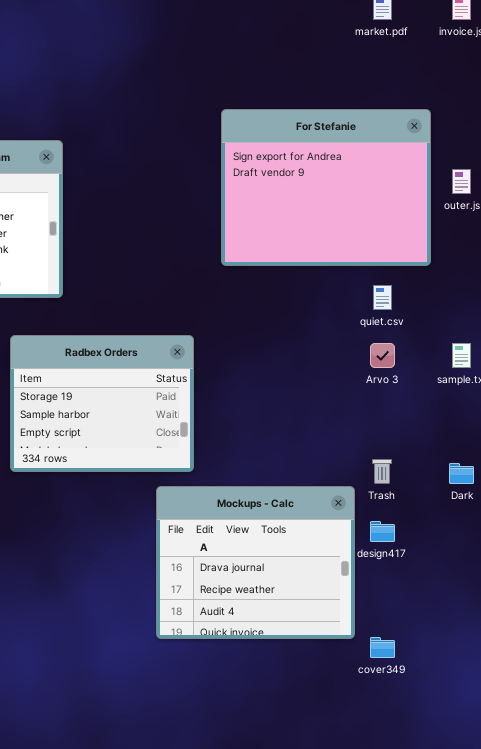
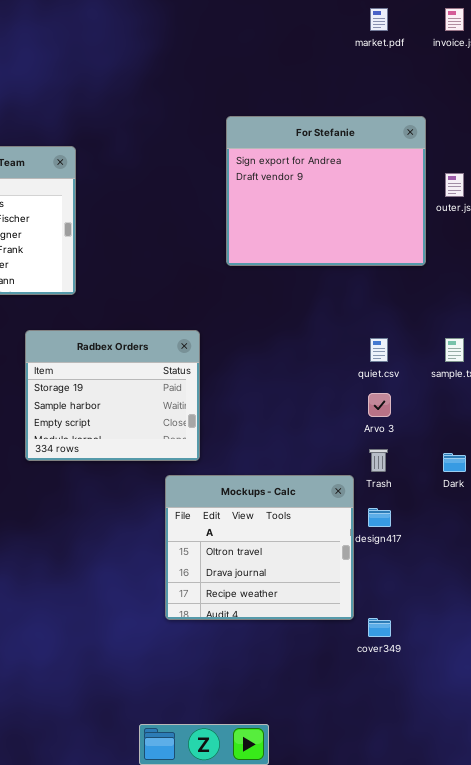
quiet.csv: [373,285,392,310] -> [370,338,388,362], moved
Arvo 3: [370,343,395,368] -> [368,393,391,417], moved
Mockups - Calc: [156,486,355,639] -> [165,475,354,620], scrolled up 1 row

